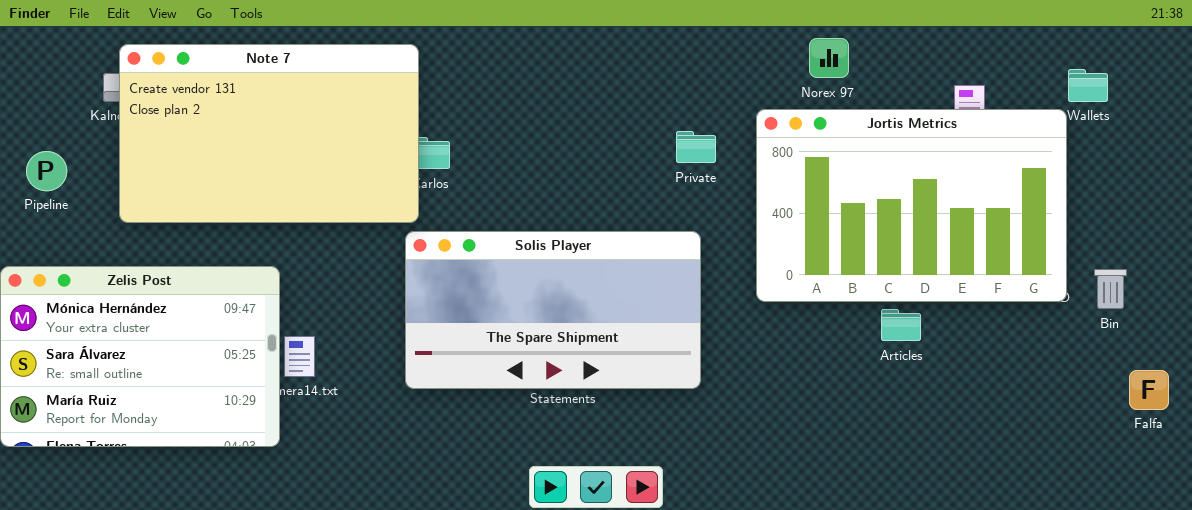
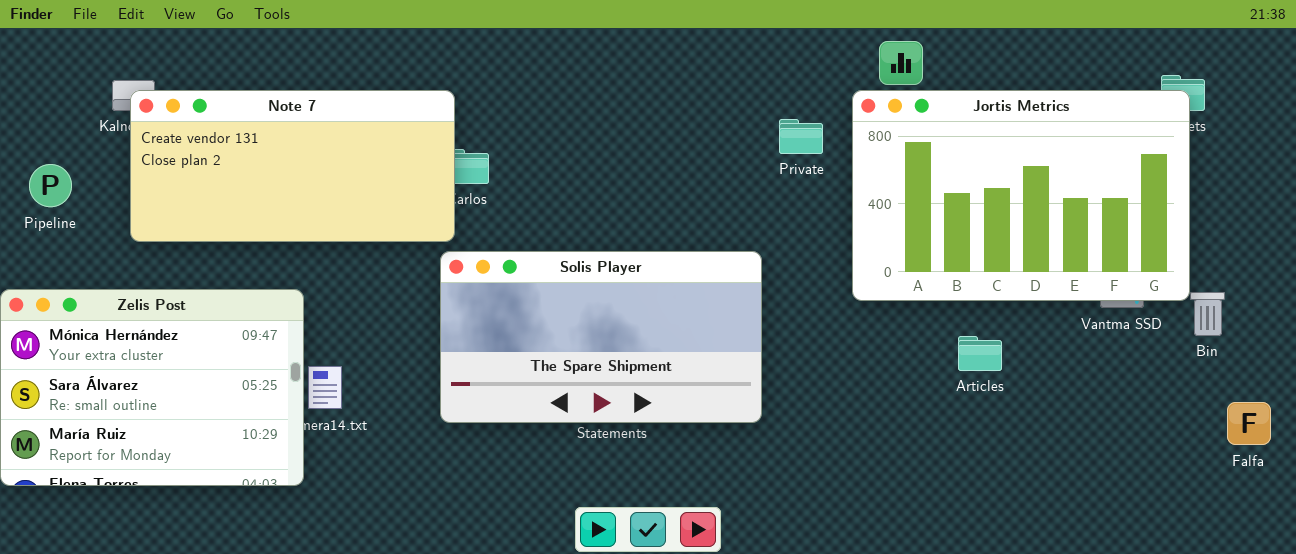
Note 7: [119,44,419,223] -> [130,90,455,242], resized
Jortis Metrics: [756,109,1067,302] -> [852,90,1190,301], moved
Private: [676,131,716,163] -> [779,119,823,154], moved

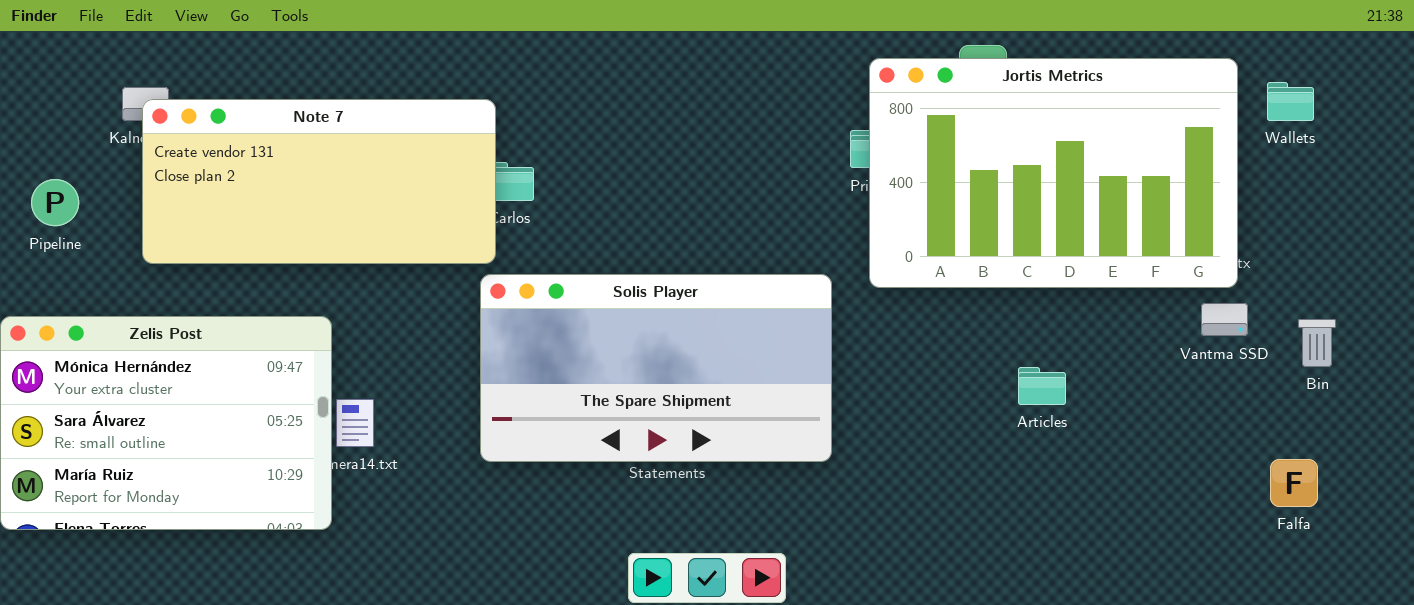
Jortis Metrics: [852,90,1190,301] -> [869,58,1238,288], moved
Articles: [958,336,1002,371] -> [1018,367,1066,405], moved
Falfa: [1227,402,1271,445] -> [1270,459,1318,507], moved

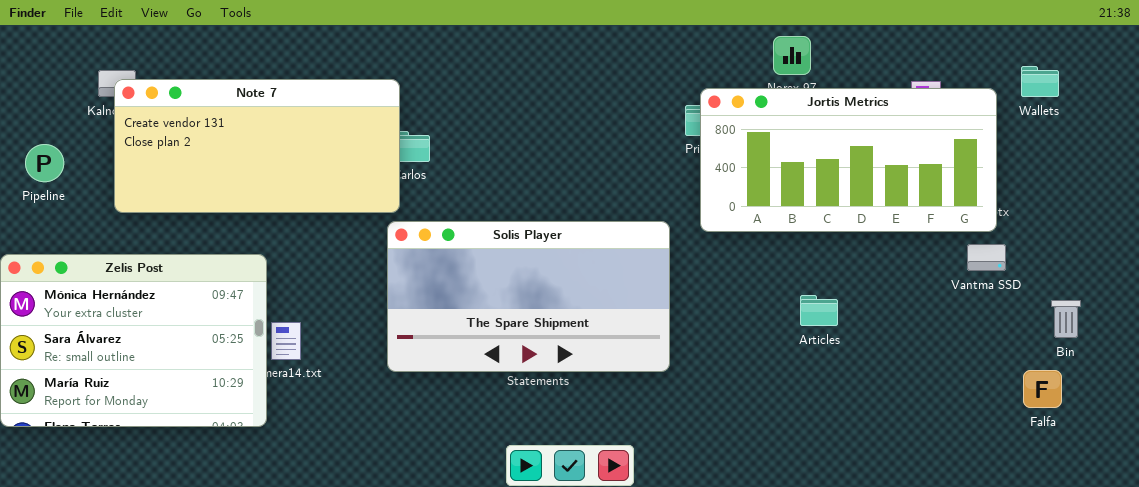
Jortis Metrics: [869,58,1238,288] -> [700,88,997,232], resized
Bin: [1298,319,1336,367] -> [1051,300,1081,338], moved
Articles: [1018,367,1066,405] -> [800,295,838,326], moved

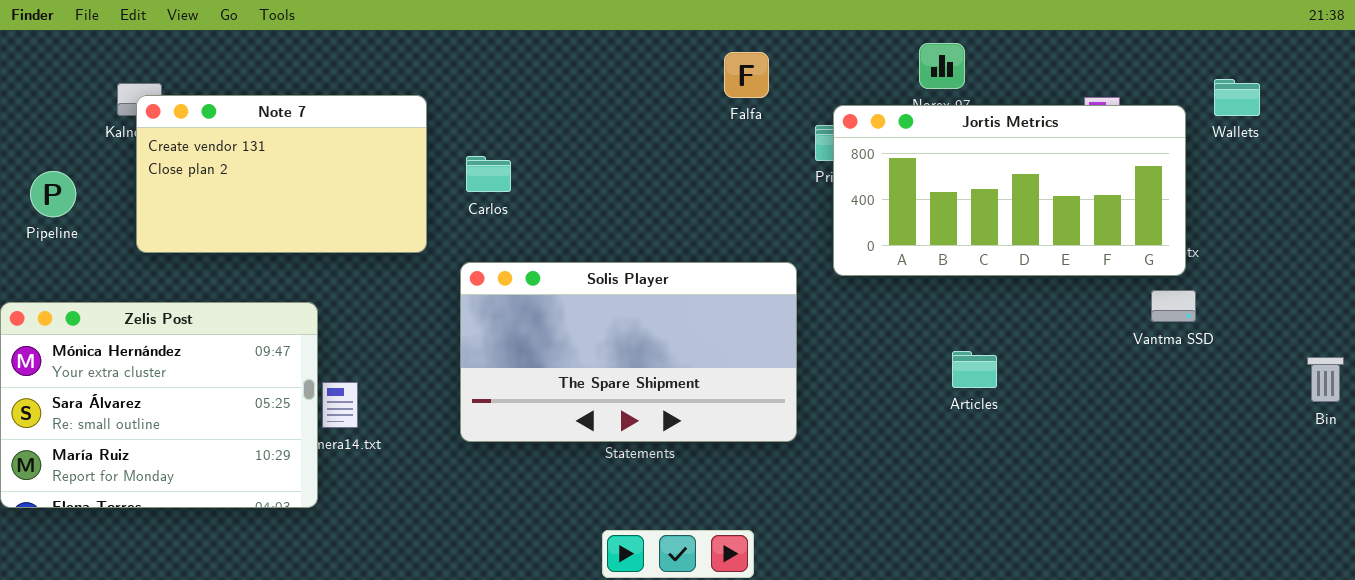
Note 7: [114,79,400,213] -> [136,95,427,253], resized
Bin: [1051,300,1081,338] -> [1307,357,1344,402], moved
Falfa: [1023,370,1062,408] -> [724,52,769,98], moved

